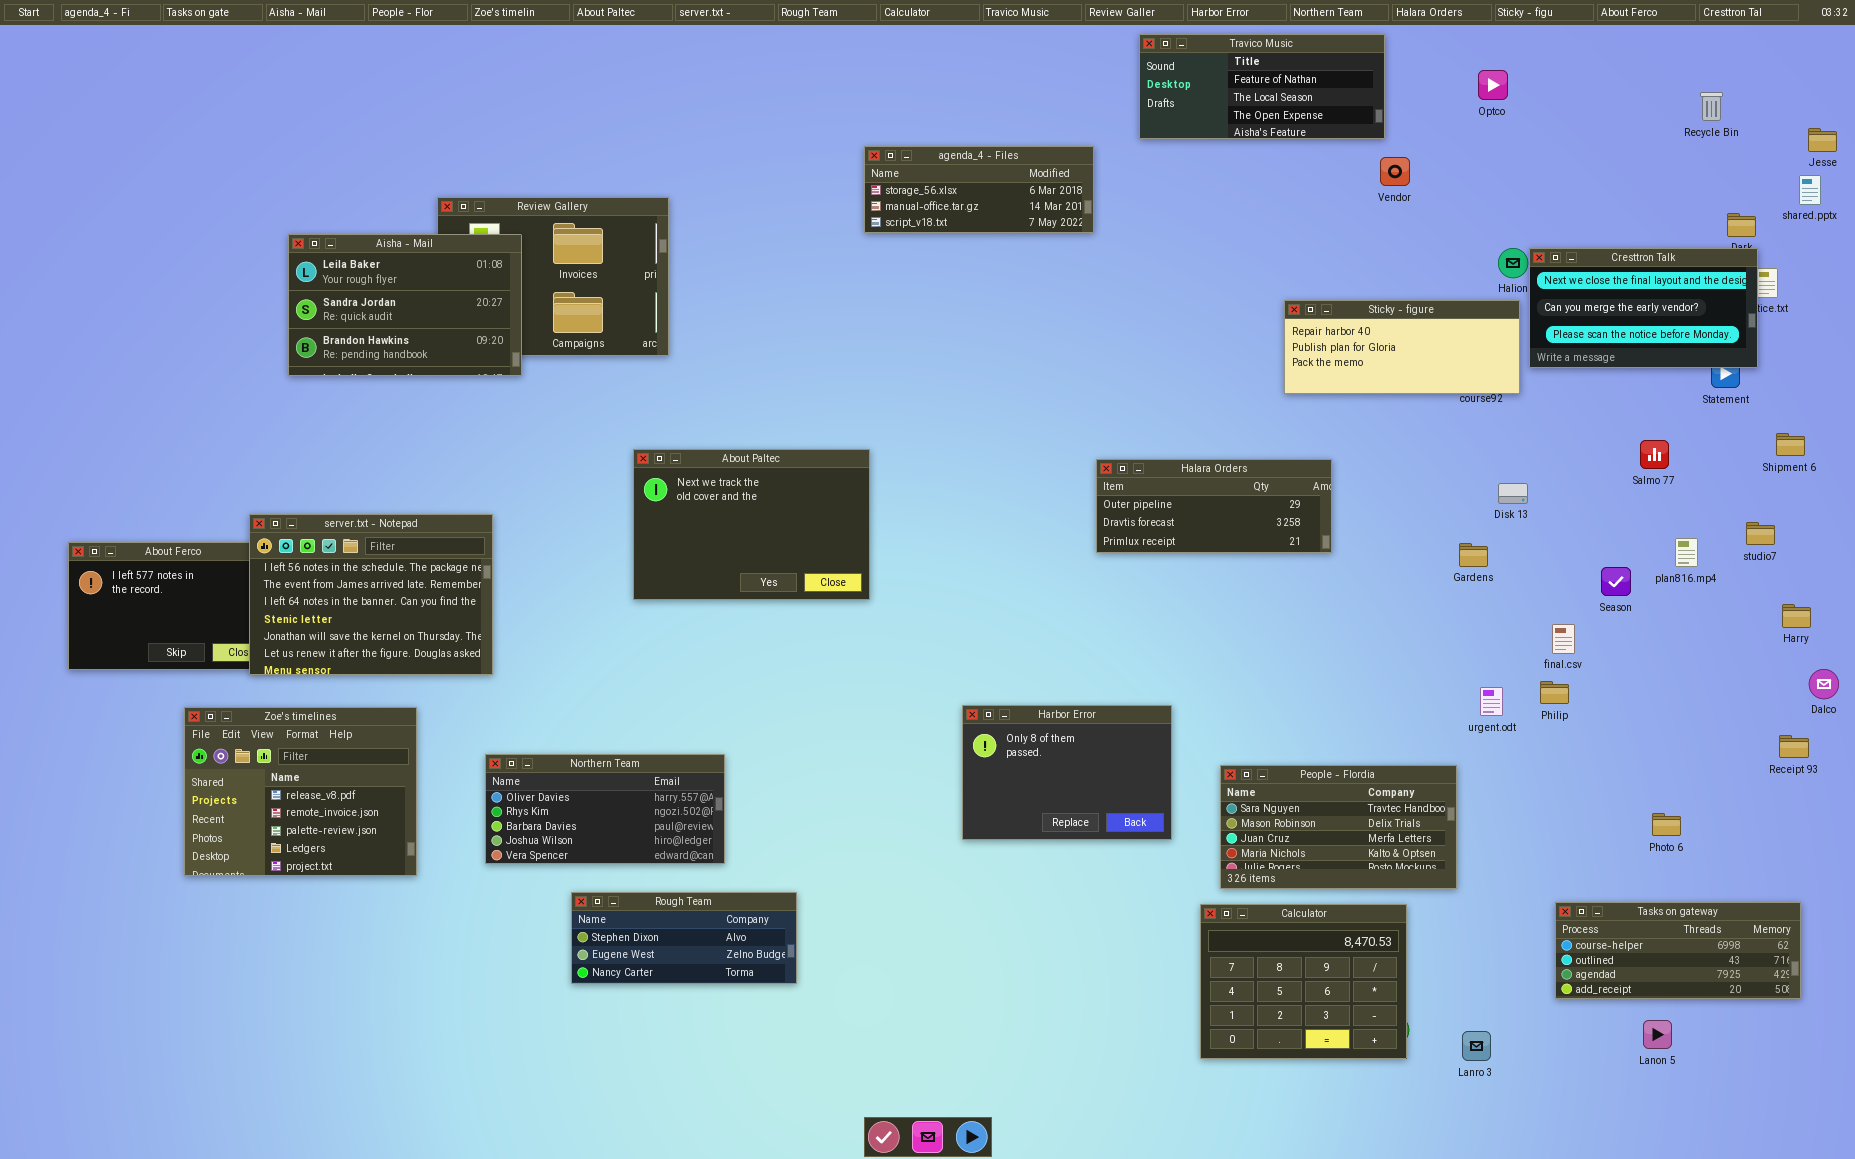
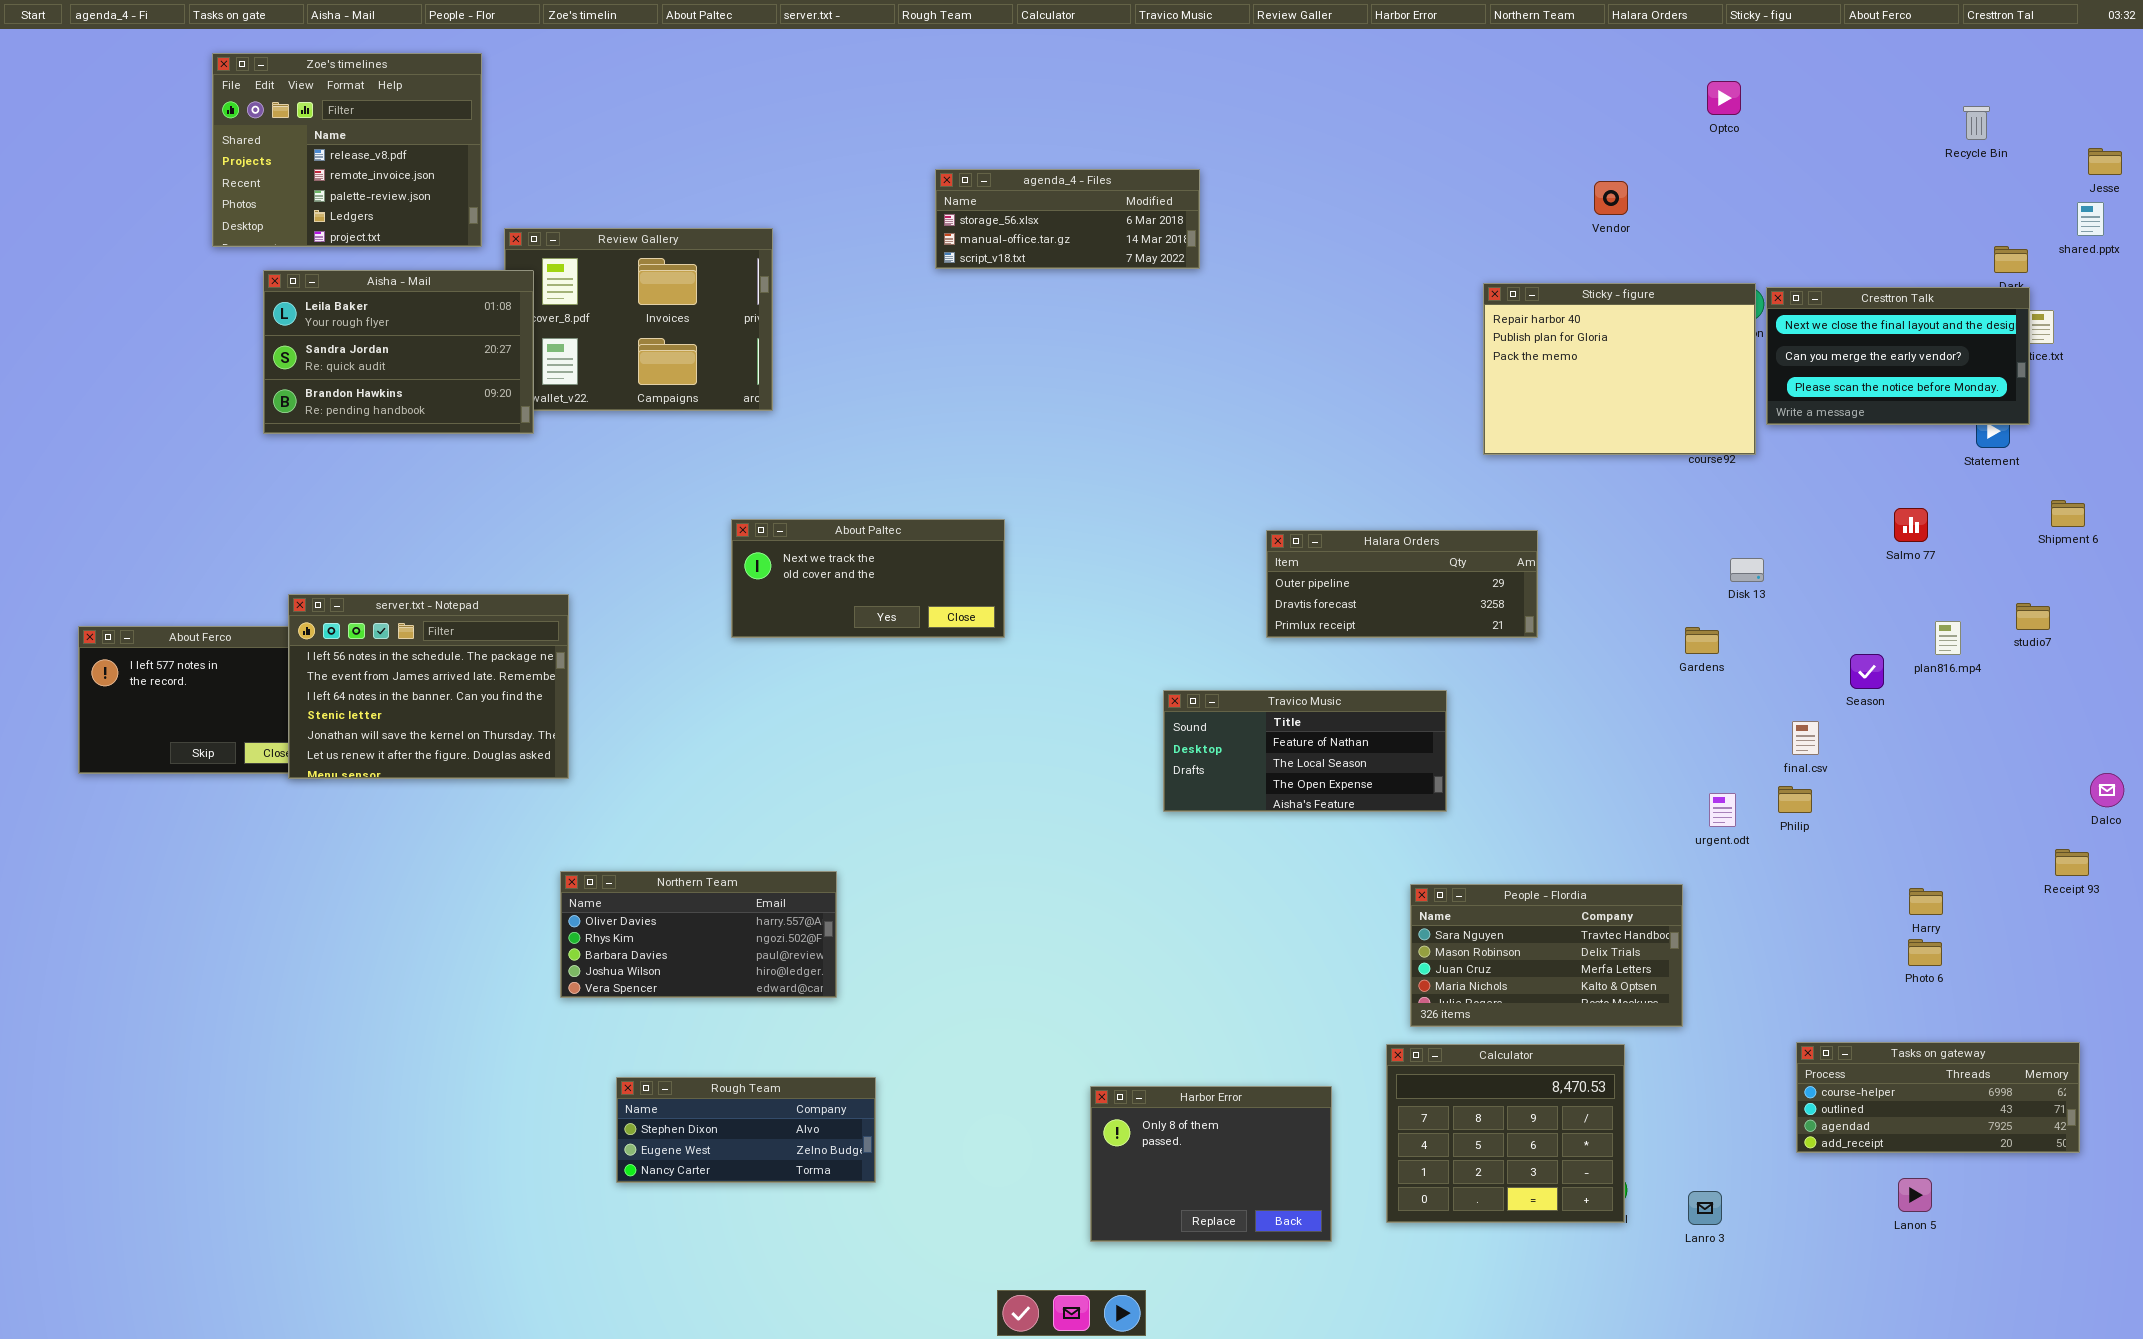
Travico Music: [1139,34,1385,139] -> [1163,690,1447,812], moved
agenda_4 - Files: [864,146,1094,233] -> [935,169,1200,269], moved
Aisha - Mail: [288,234,522,376] -> [263,270,534,434], moved
Sticky - figure: [1284,300,1520,394] -> [1483,283,1756,455], resized
About Paltec: [633,449,870,600] -> [731,519,1005,638], resized
Harry: [1782,604,1811,628] -> [1909,888,1943,915], moved
Harbor Error: [962,705,1172,840] -> [1090,1086,1332,1242], moved
Zoe's timelines: [184,707,417,876] -> [212,53,482,247], moved
Rough Team: [571,892,797,984] -> [616,1077,876,1183], moved

